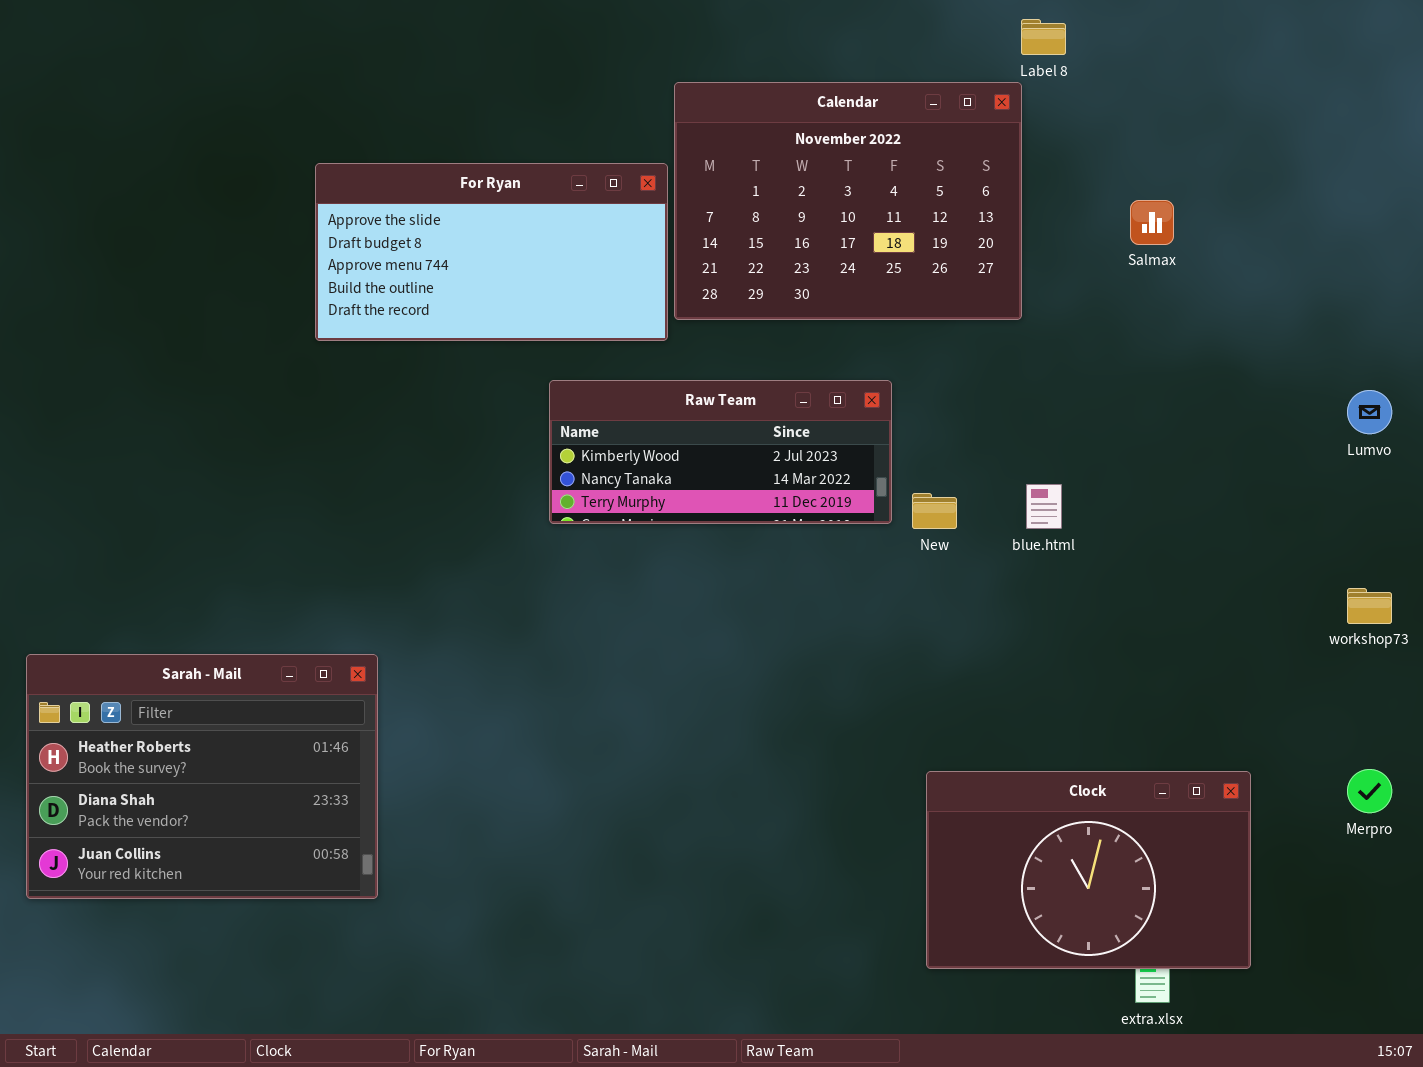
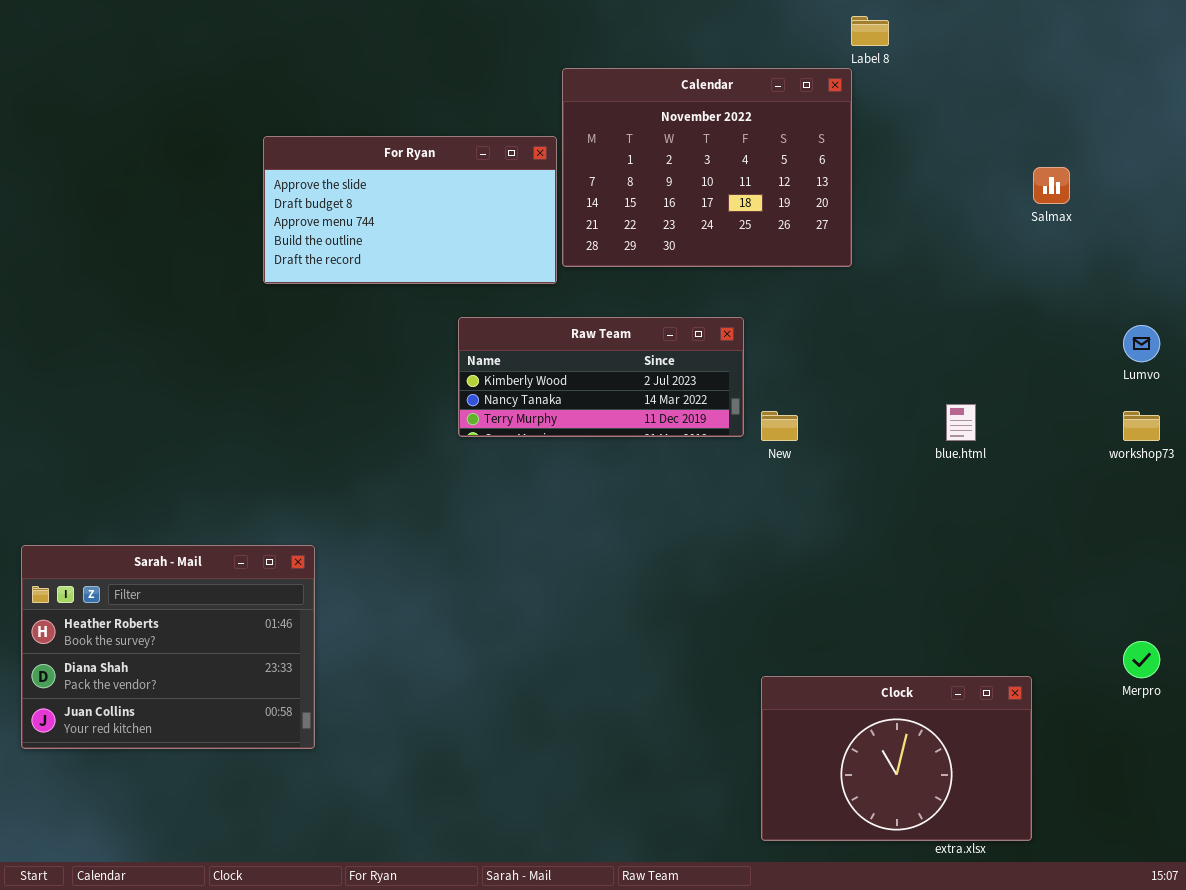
Salmax: [1130,200,1174,245] -> [1033,167,1070,204], moved
blue.html: [1026,484,1062,529] -> [946,404,976,441], moved
workshop73: [1347,588,1392,624] -> [1123,411,1160,441], moved
Clock: [926,771,1251,969] -> [761,676,1032,841], moved

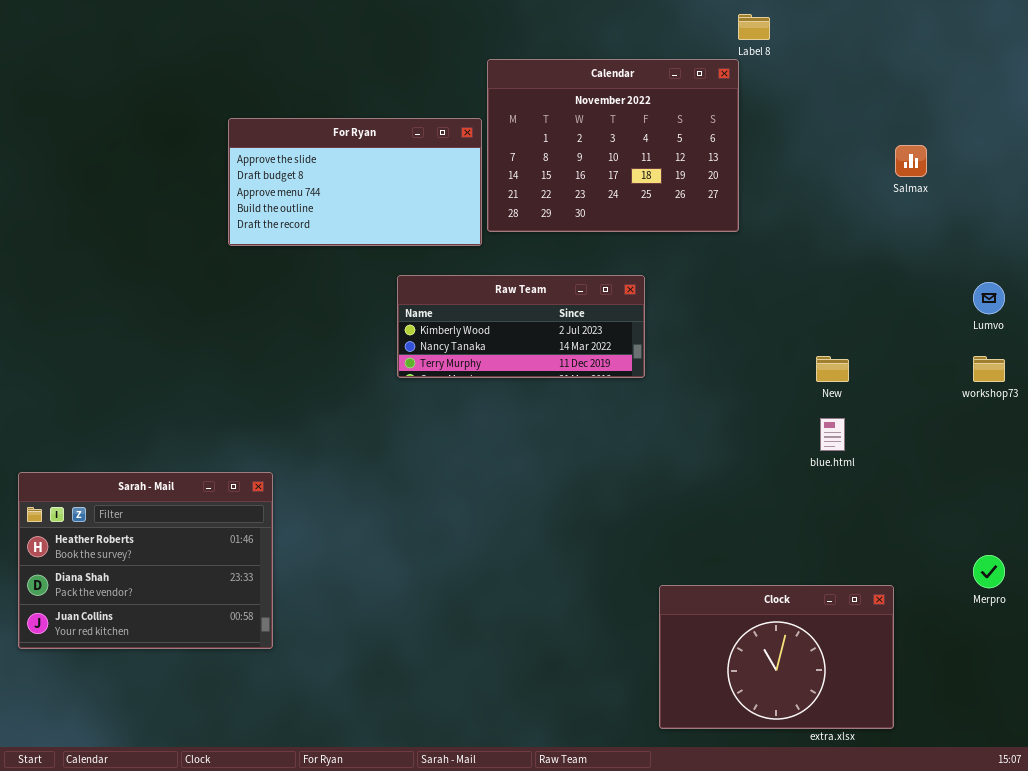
blue.html: [946,404,976,441] -> [820,418,845,451], moved
New: [761,411,798,441] -> [816,356,849,382], moved

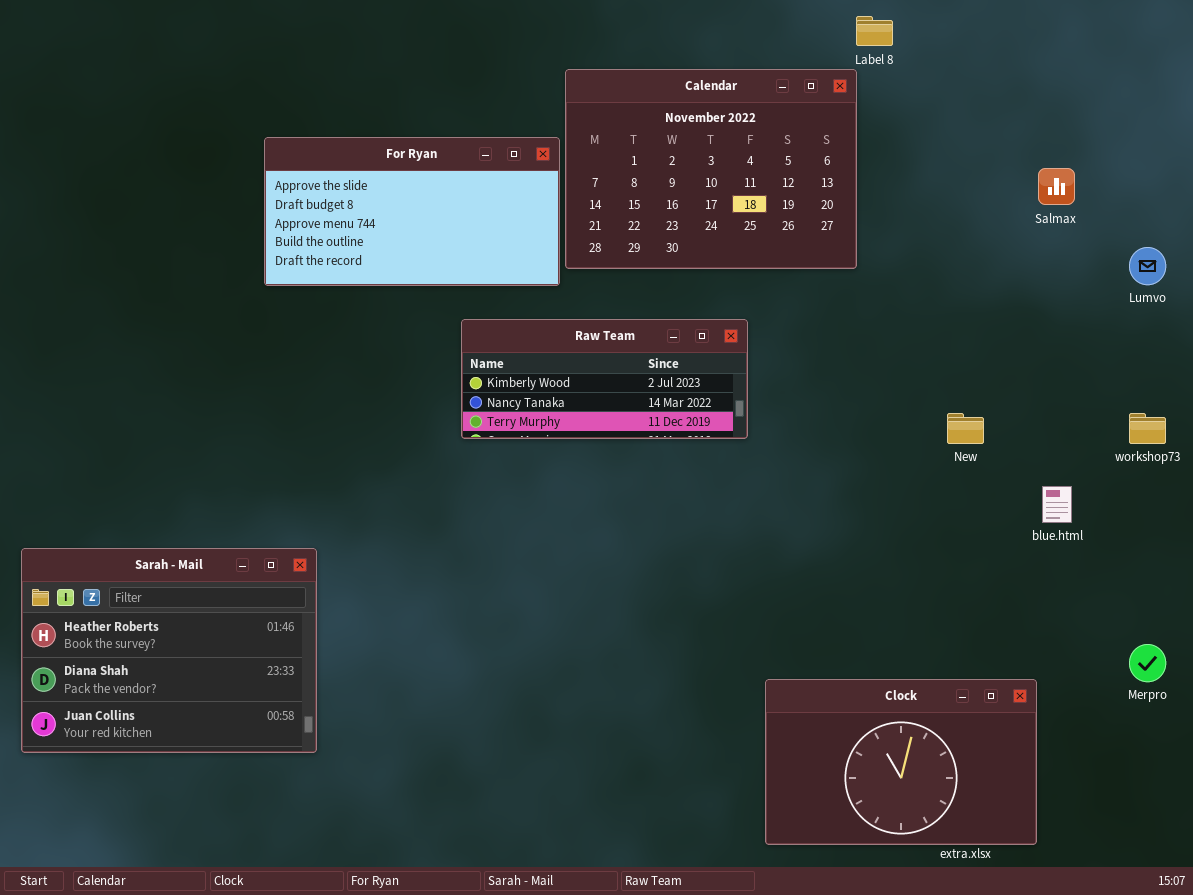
Lumvo: [973,282,1005,314] -> [1129,247,1166,285], moved
blue.html: [820,418,845,451] -> [1042,486,1072,523], moved

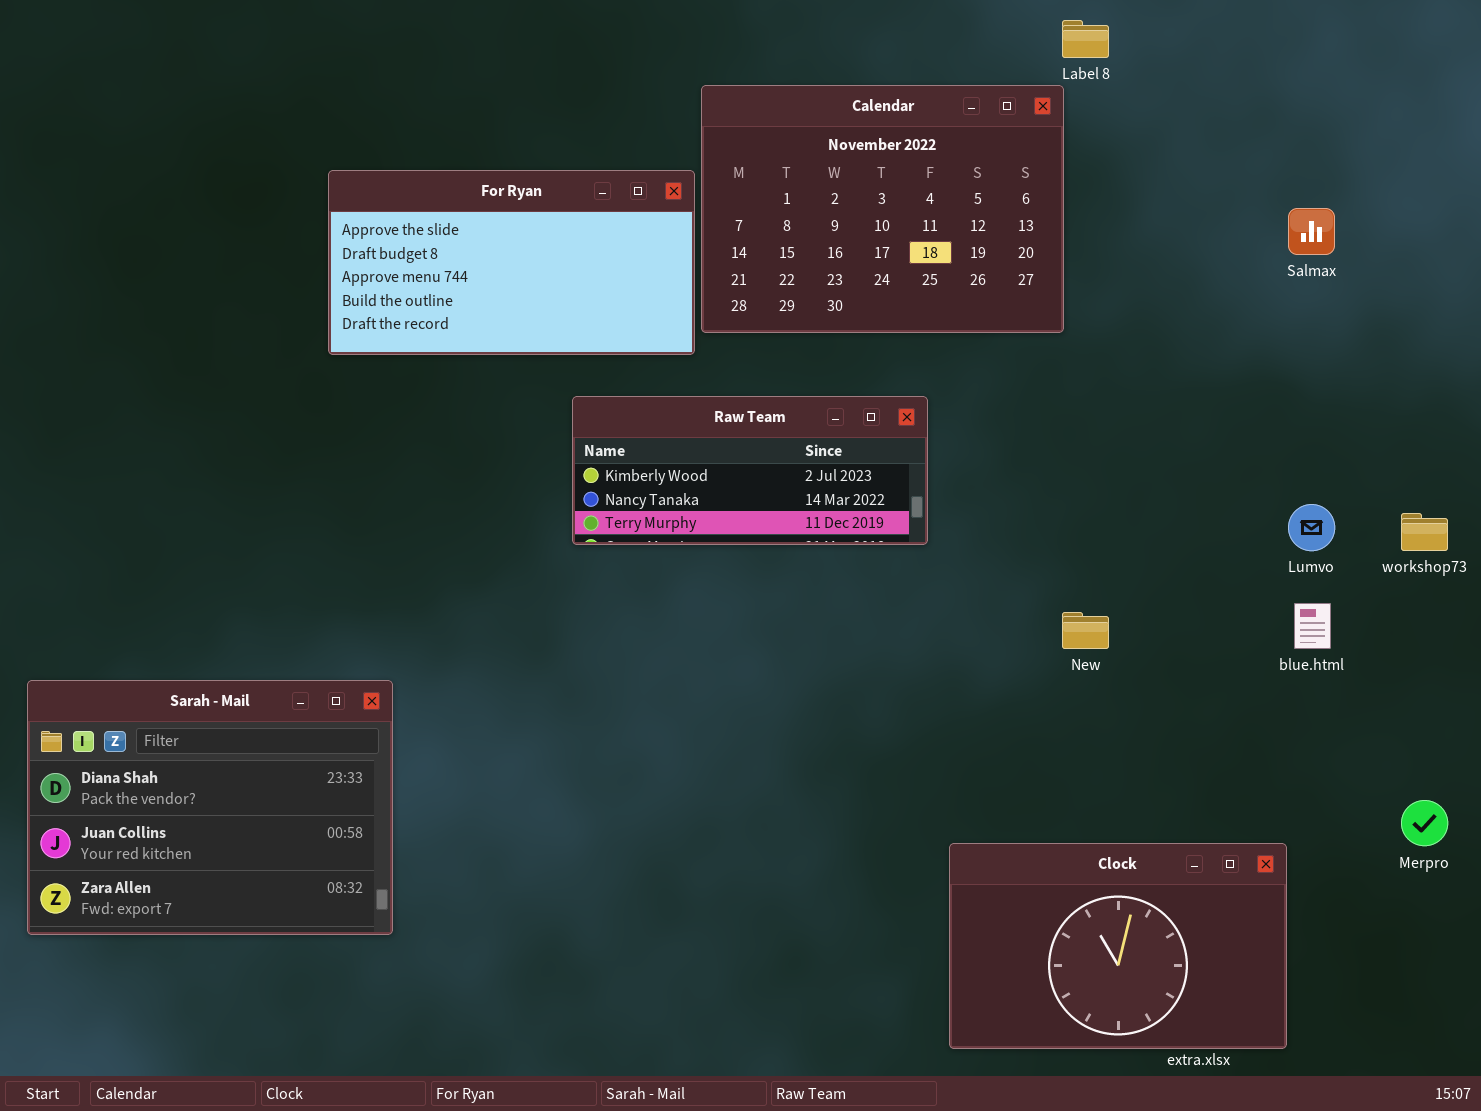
Lumvo: [1129,247,1166,285] -> [1288,504,1335,551], moved
New: [947,413,984,444] -> [1062,612,1109,649], moved
Sarah - Mail: [21,548,317,753] -> [27,680,393,935], scrolled down 1 row

